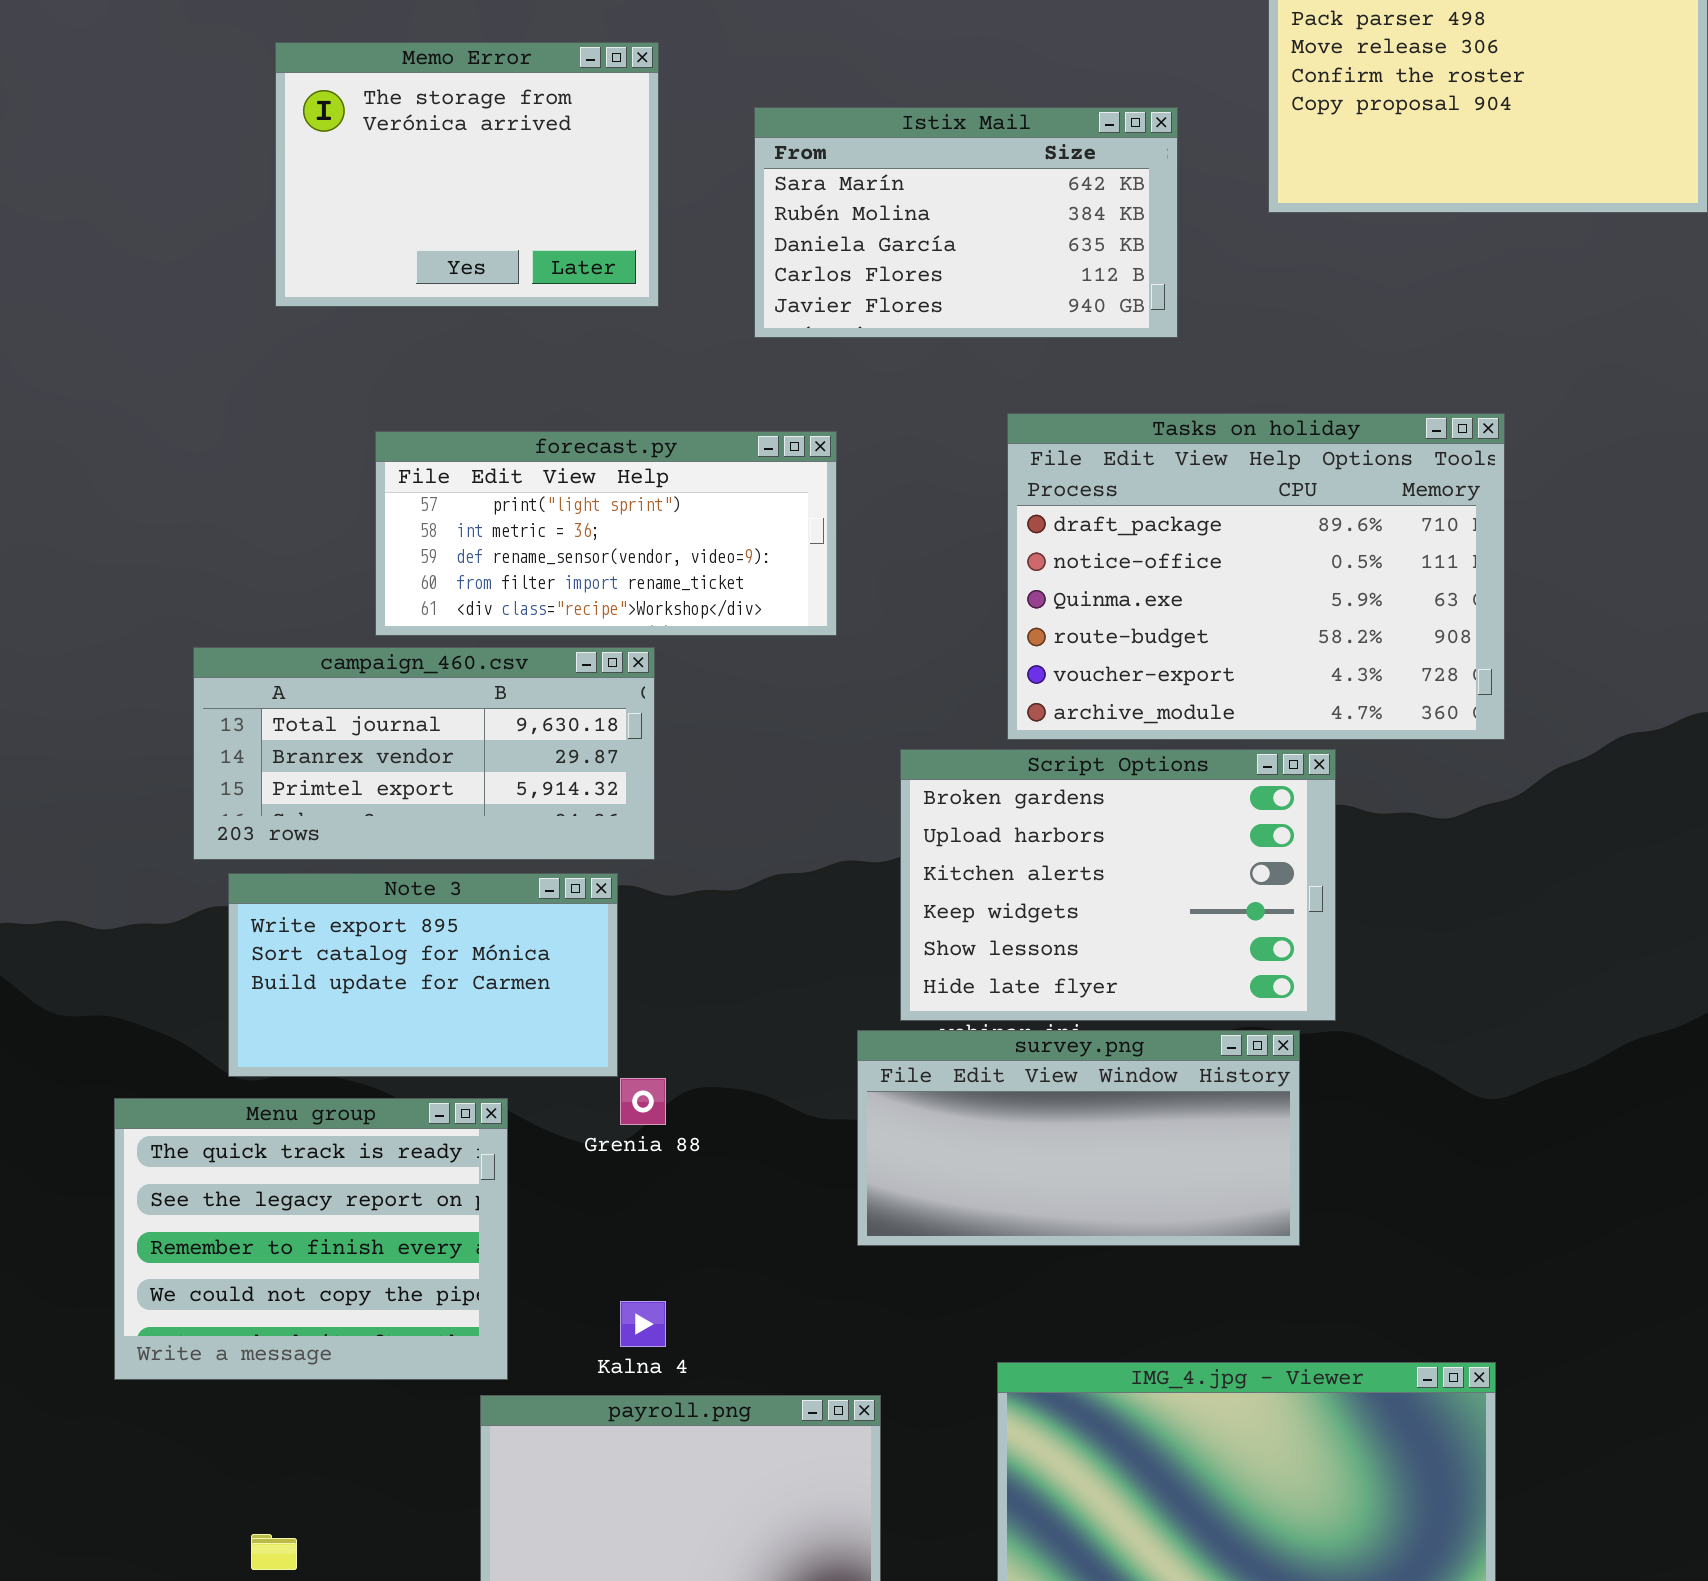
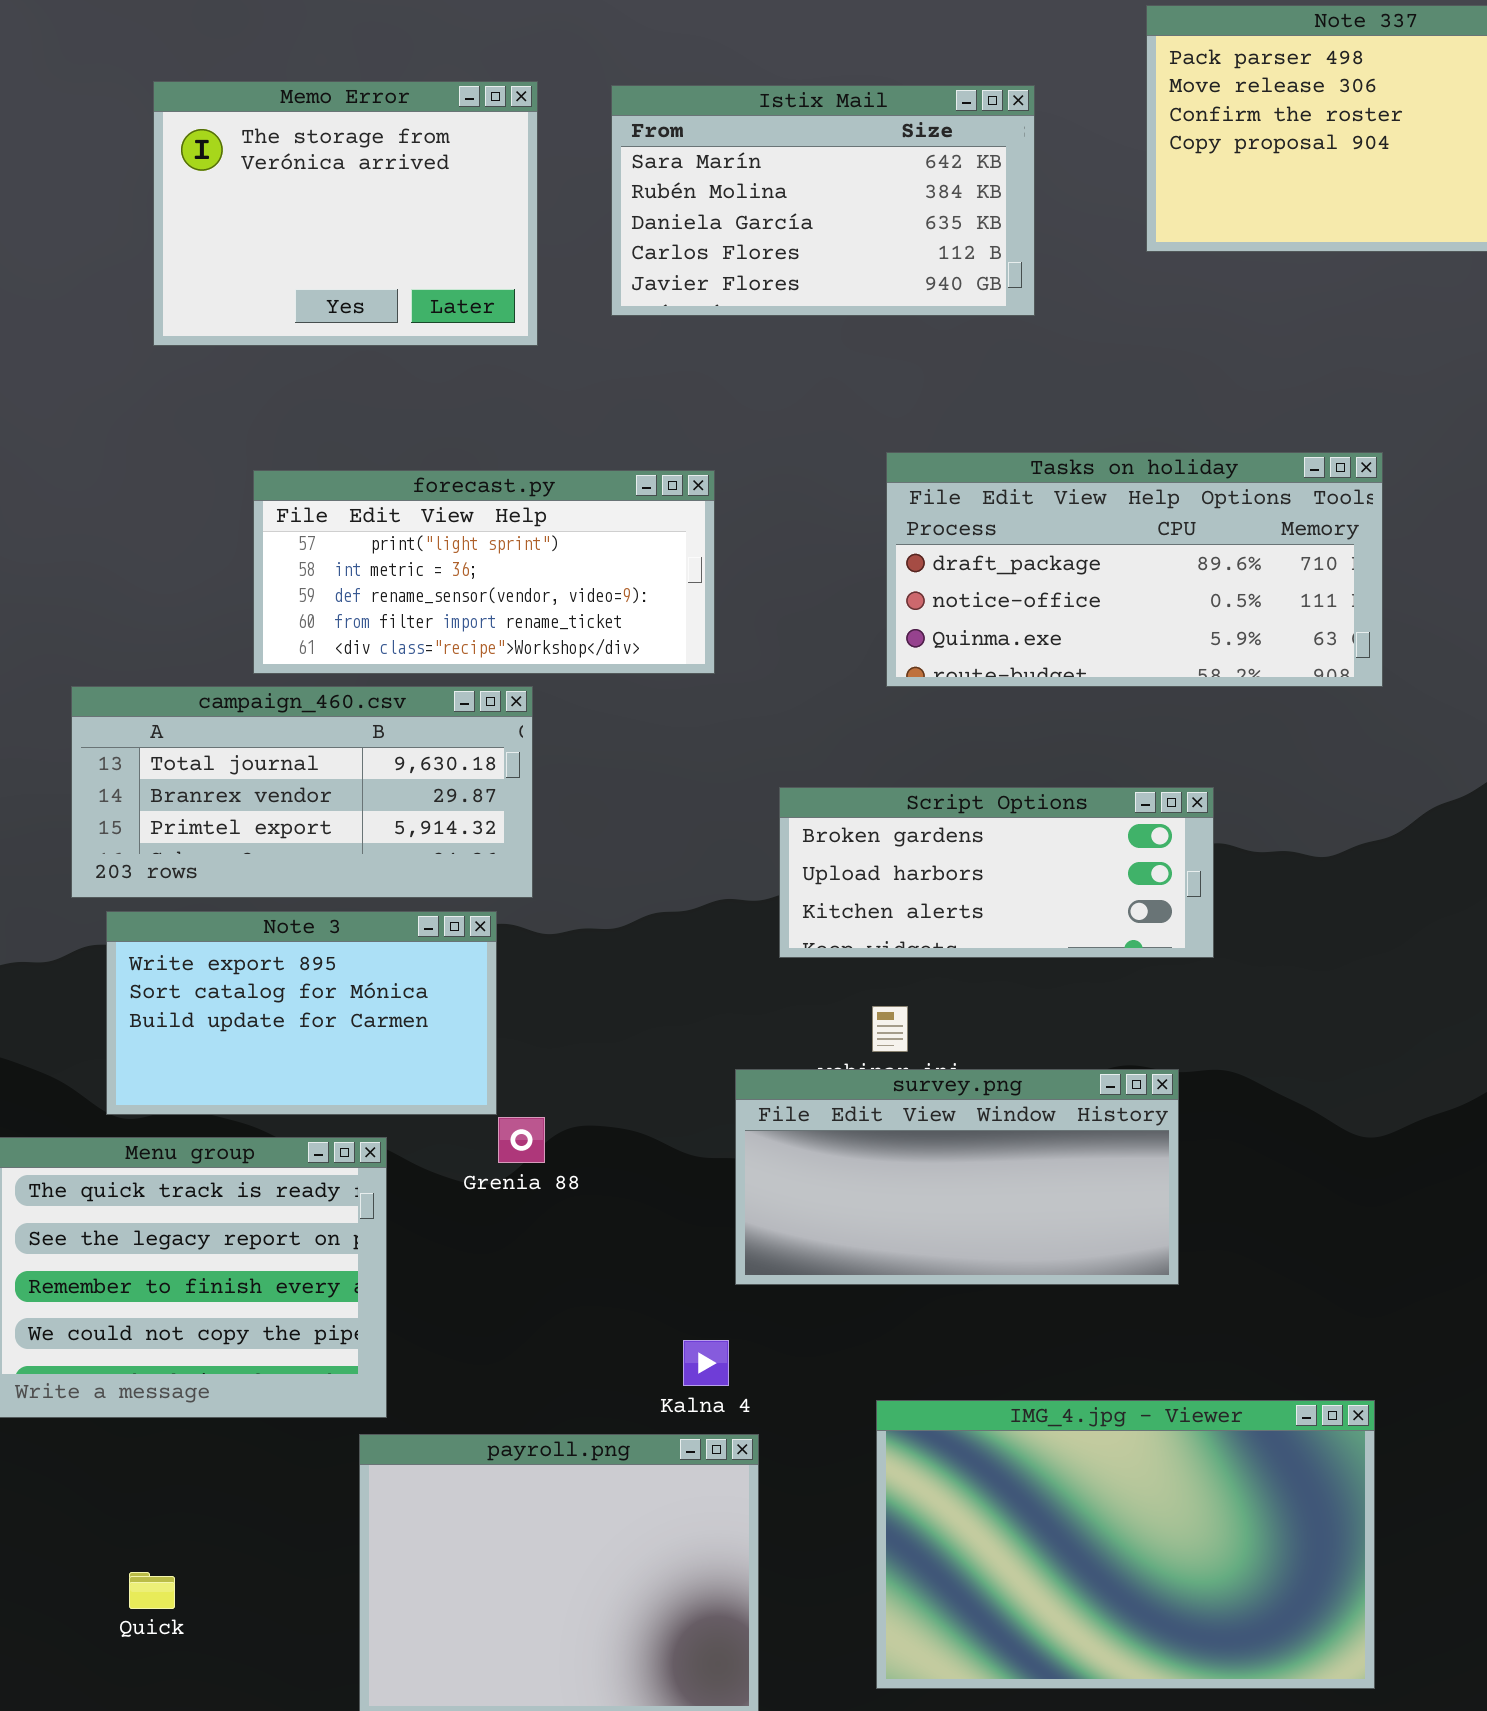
Istix Mail: [754,107,1178,338] -> [611,85,1035,316], moved
Tasks on holiday: [1007,413,1505,740] -> [886,452,1383,687], resized
Script Options: [900,749,1336,1021] -> [779,787,1214,958], resized
Kalna 4: [620,1301,666,1347] -> [683,1340,729,1386], moved

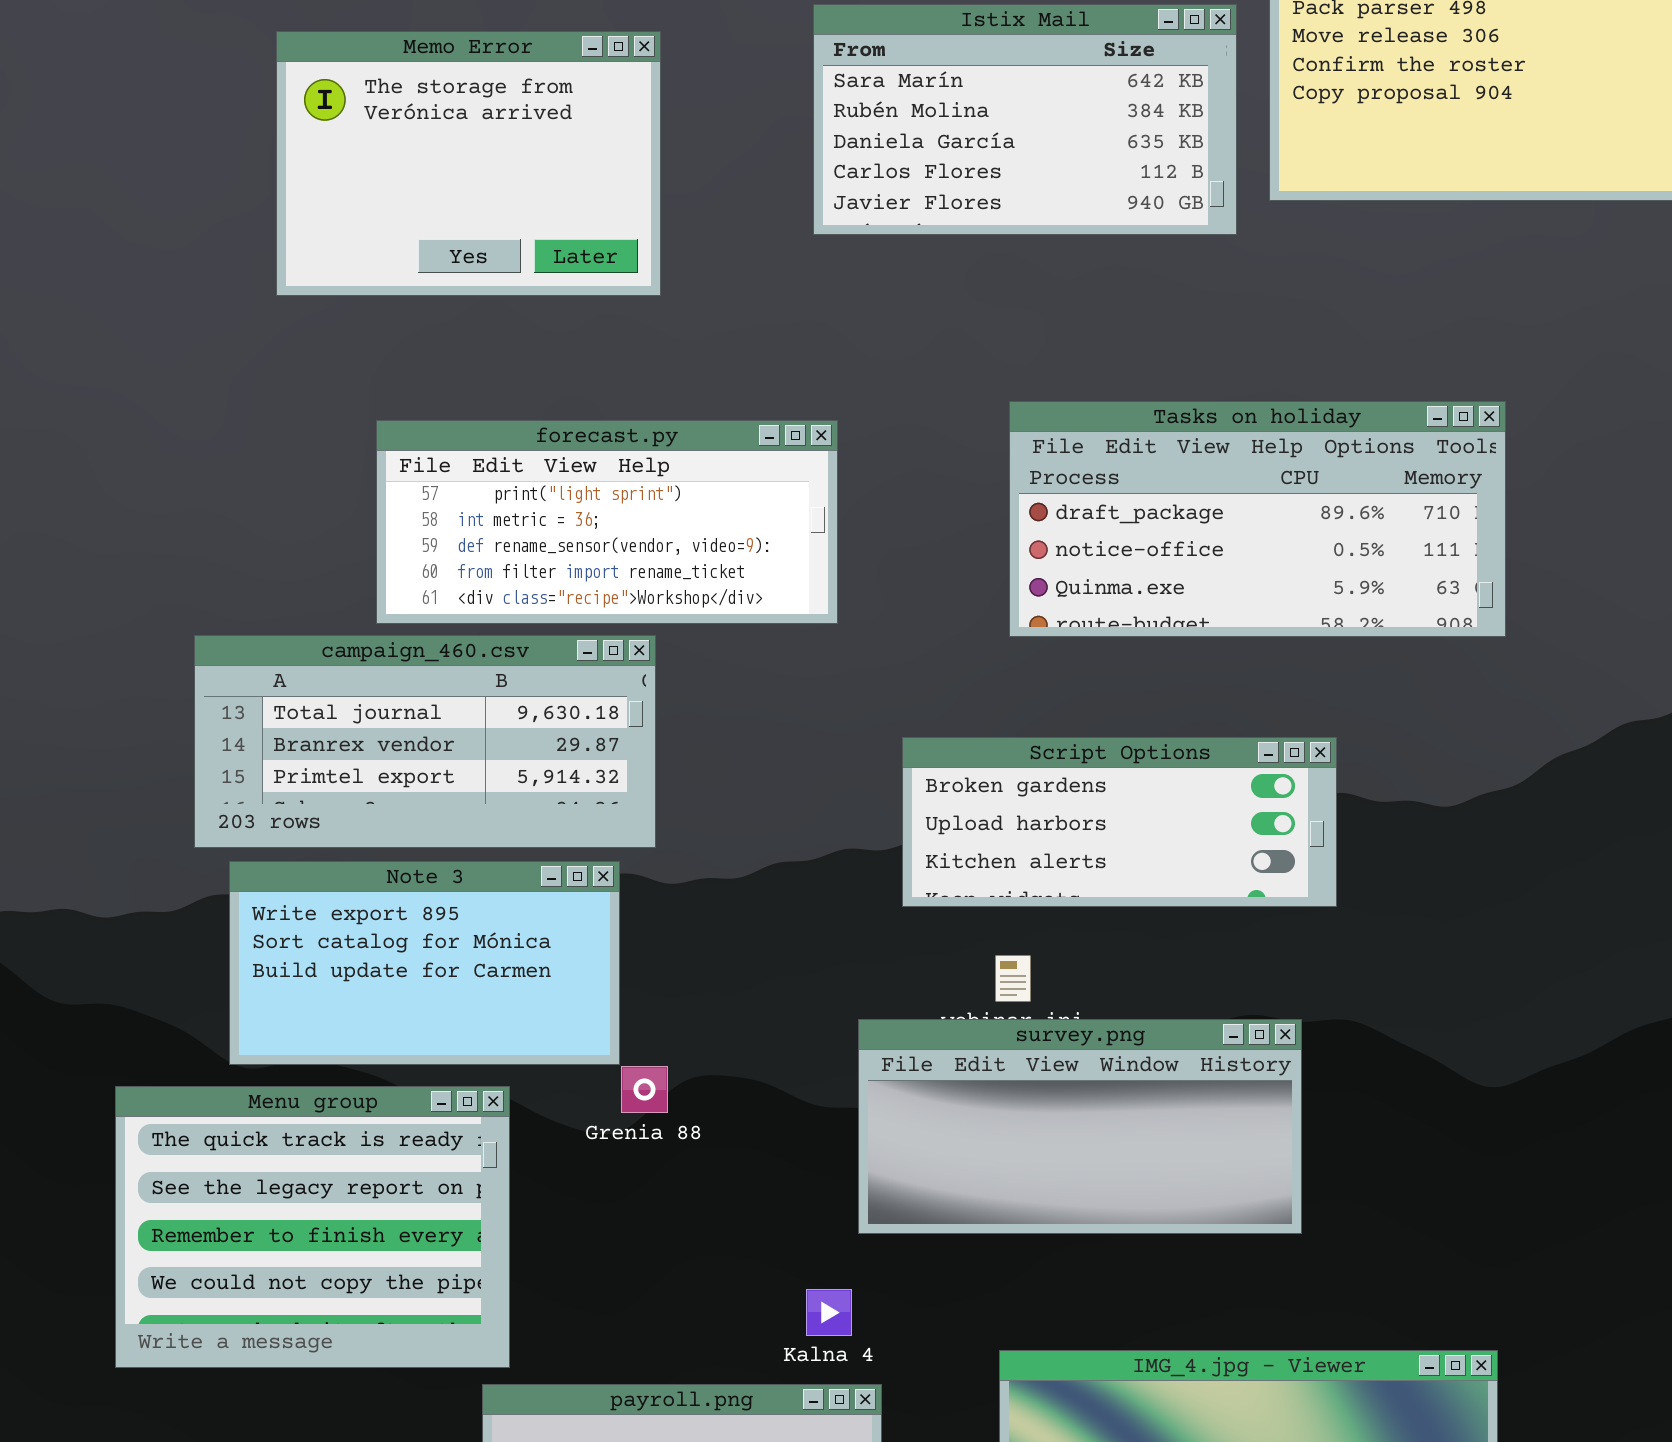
Istix Mail: [611,85,1035,316] -> [813,4,1237,235], moved

